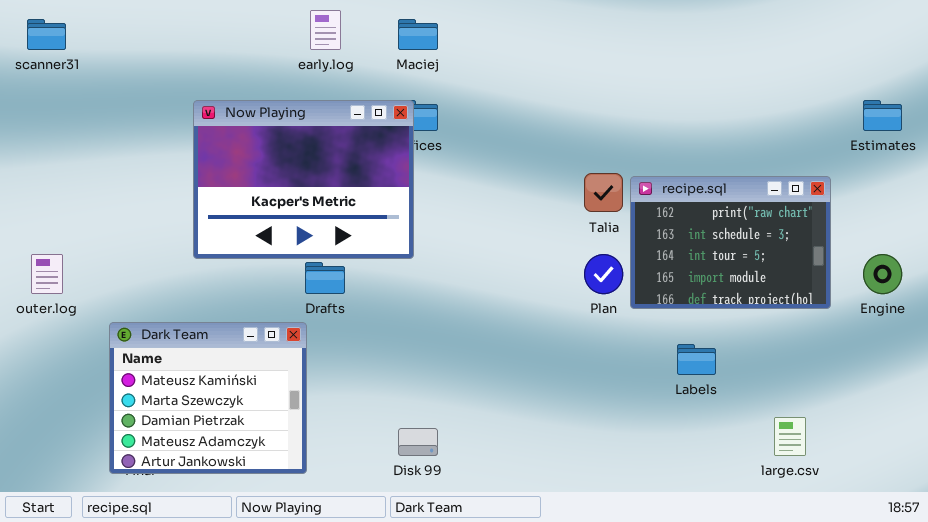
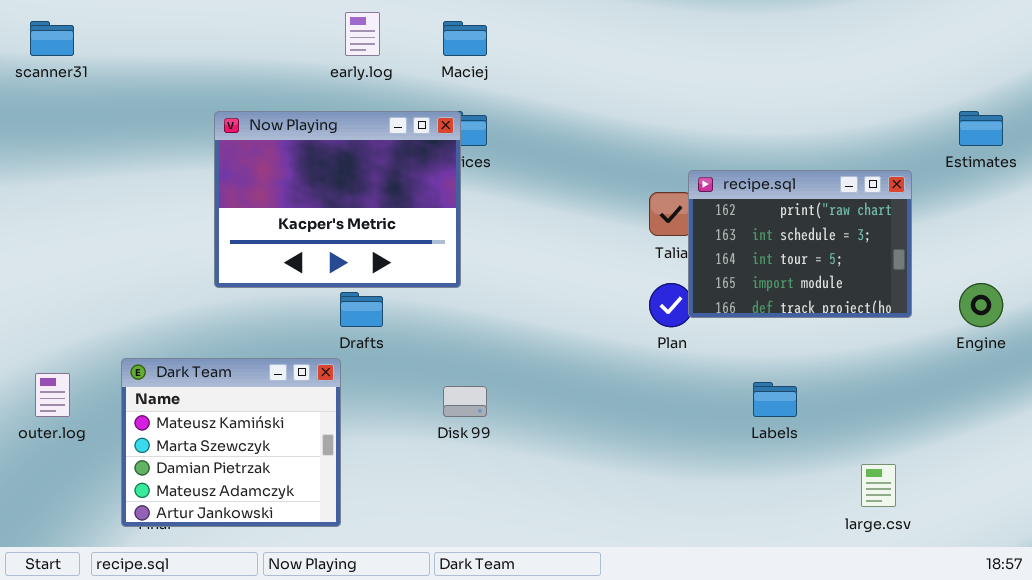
recipe.sql: [630,176,831,309] -> [688,170,912,318], moved
outer.log: [31,254,63,294] -> [35,373,70,417], moved
Disk 99: [398,428,438,456] -> [443,386,487,417], moved

